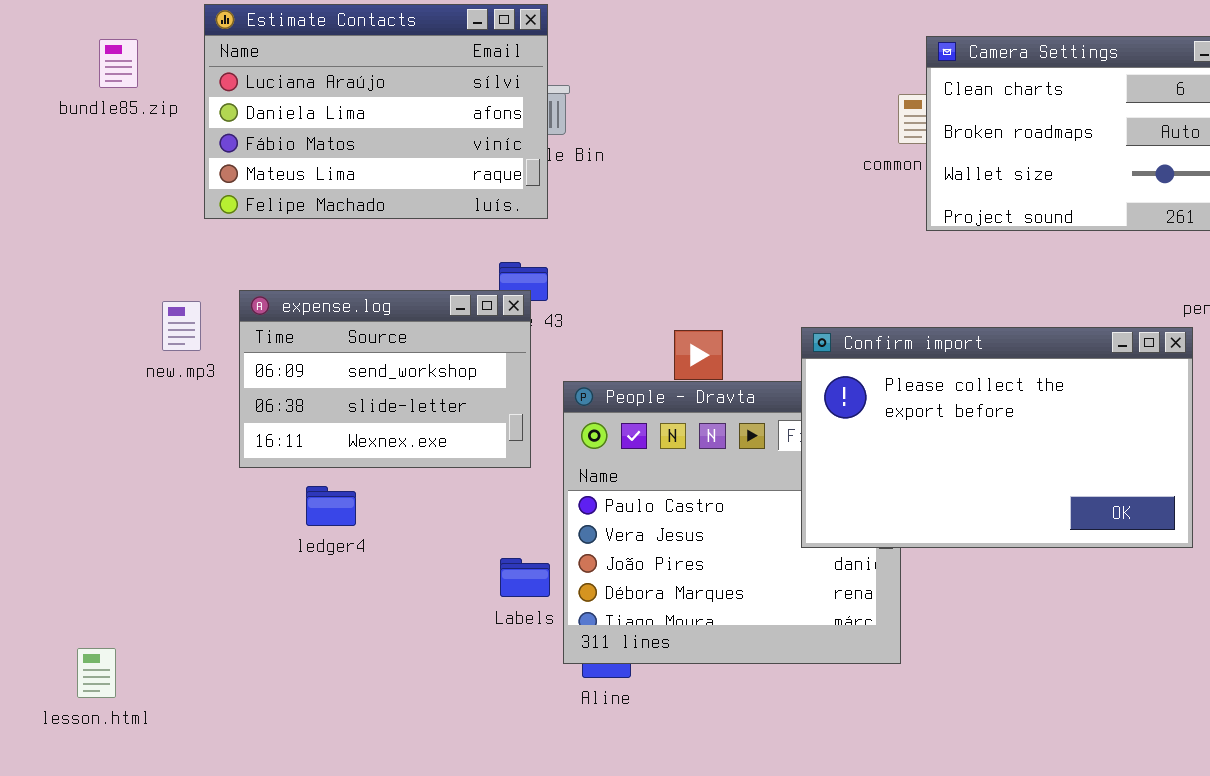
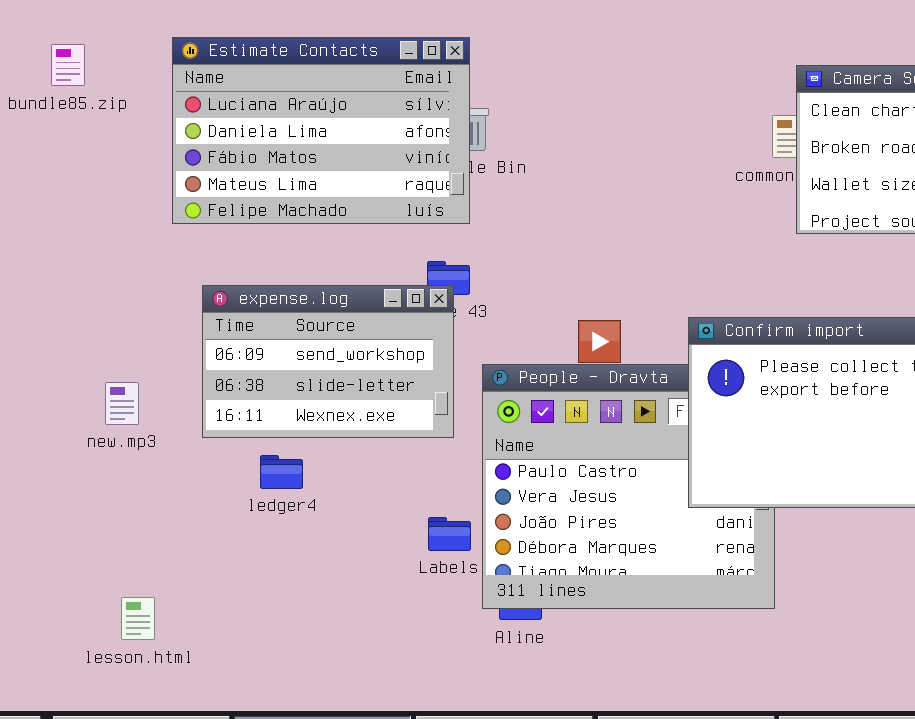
bundle85.zip: [99,39,138,88] -> [51,44,85,86], moved
new.mp3: [162,301,201,351] -> [105,382,139,425], moved
lesson.html: [77,648,116,698] -> [121,597,155,640], moved

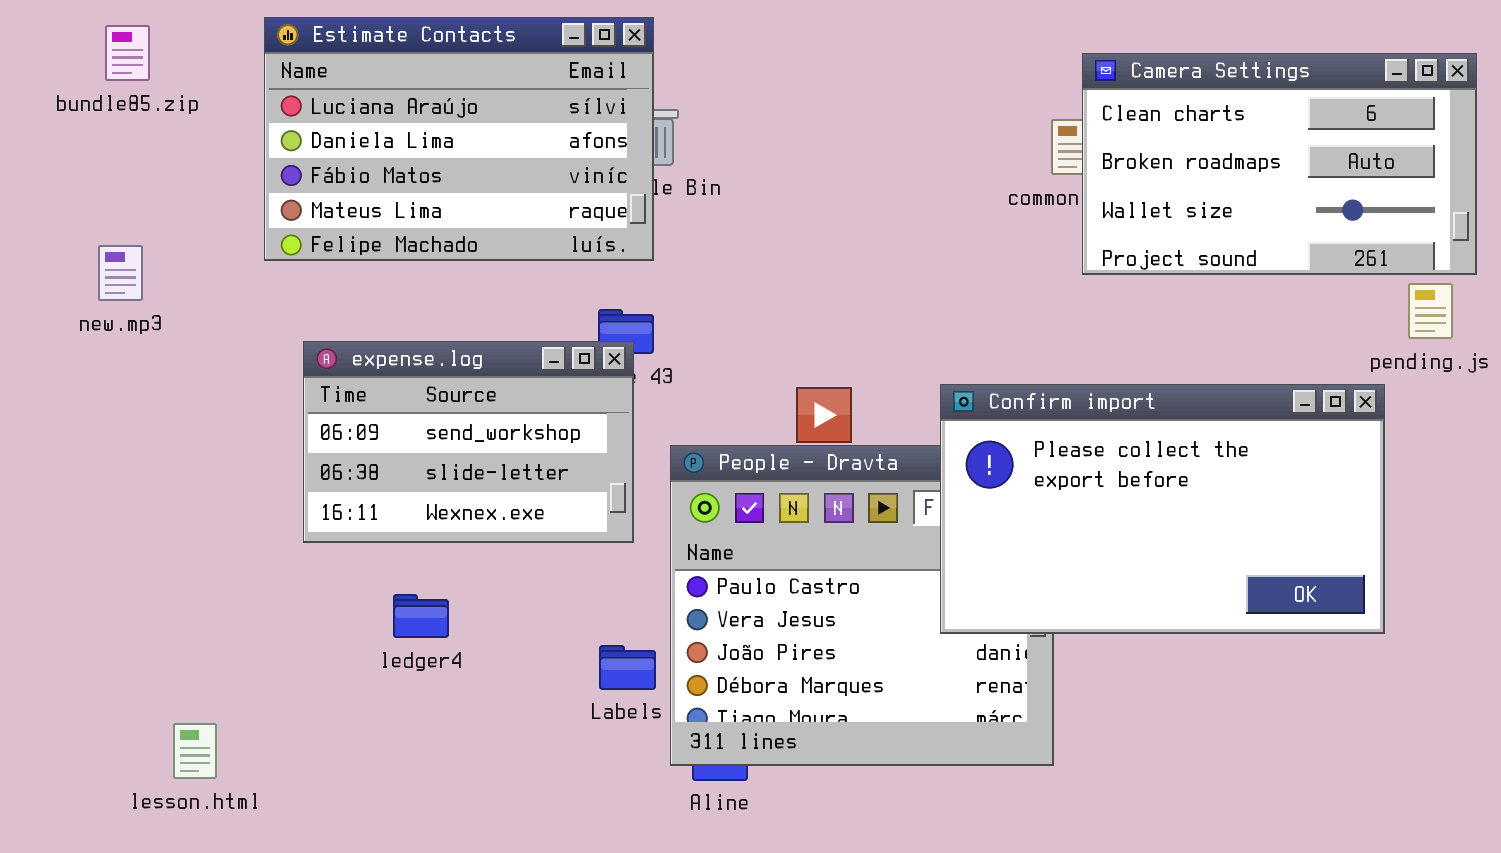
new.mp3: [105,382,139,425] -> [98,245,143,301], moved
ledger4: [260,455,303,489] -> [393,594,449,638], moved
lesson.html: [121,597,155,640] -> [173,723,217,779], moved

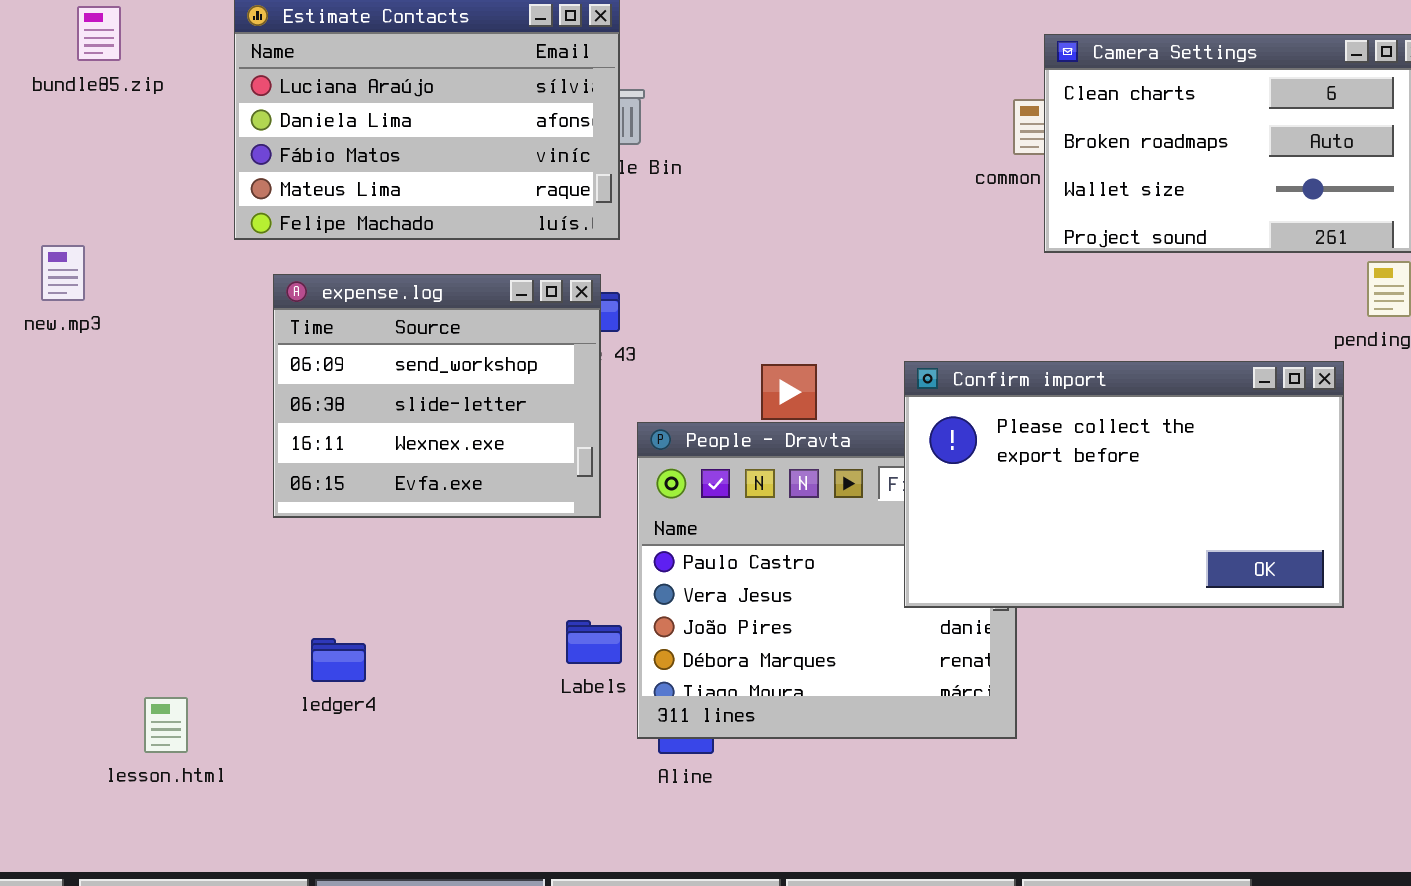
new.mp3: [98,245,143,301] -> [41,245,85,301], moved
expense.log: [303,341,634,543] -> [273,274,601,518], resized
ledger4: [393,594,449,638] -> [311,638,366,682], moved

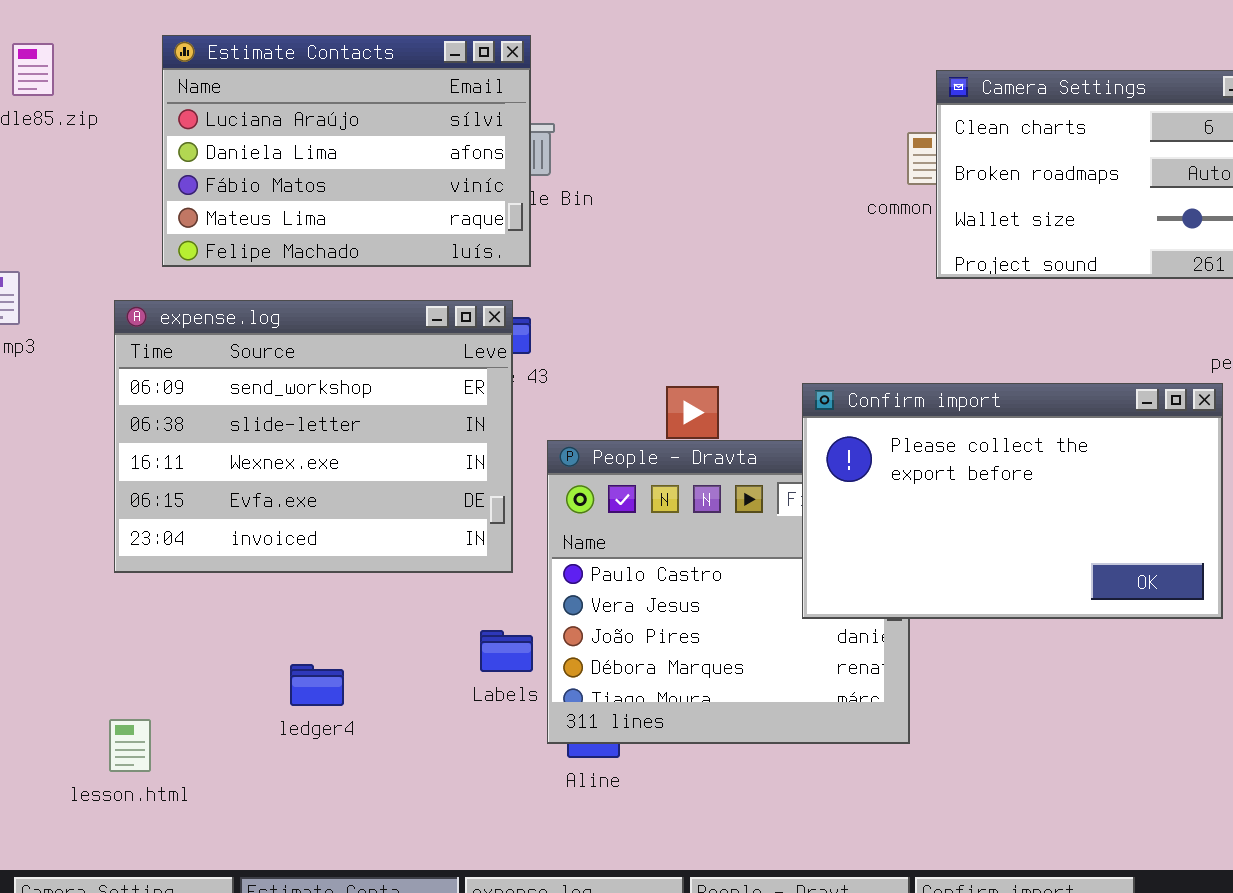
expense.log: [273,274,601,518] -> [114,300,513,573], resized
ledger4: [311,638,366,682] -> [290,664,344,706], moved
lesson.html: [144,697,188,753] -> [109,719,151,772], moved

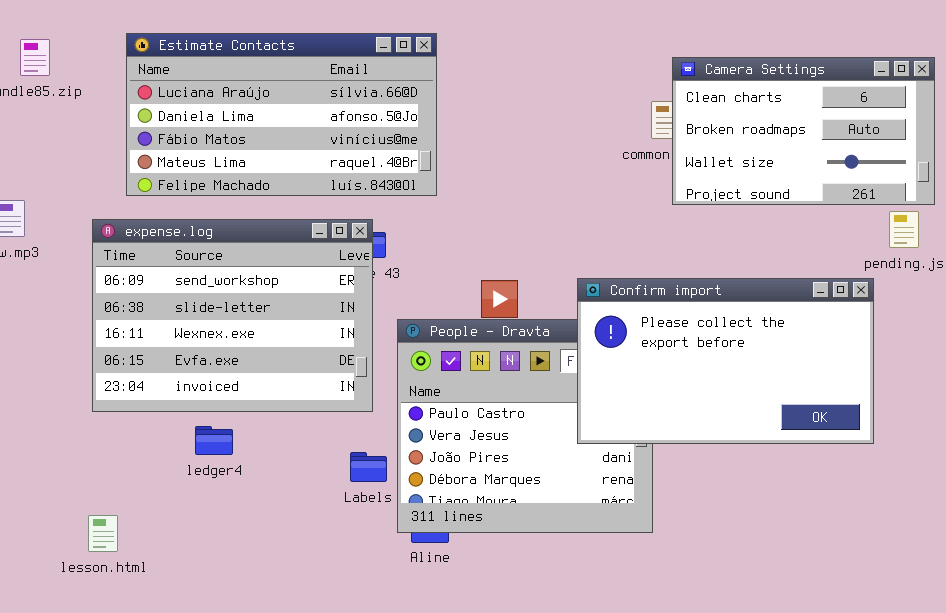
Estimate Contacts: [162,35,531,267] -> [126,33,437,196], resized
ledger4: [290,664,344,706] -> [195,426,233,455], moved

